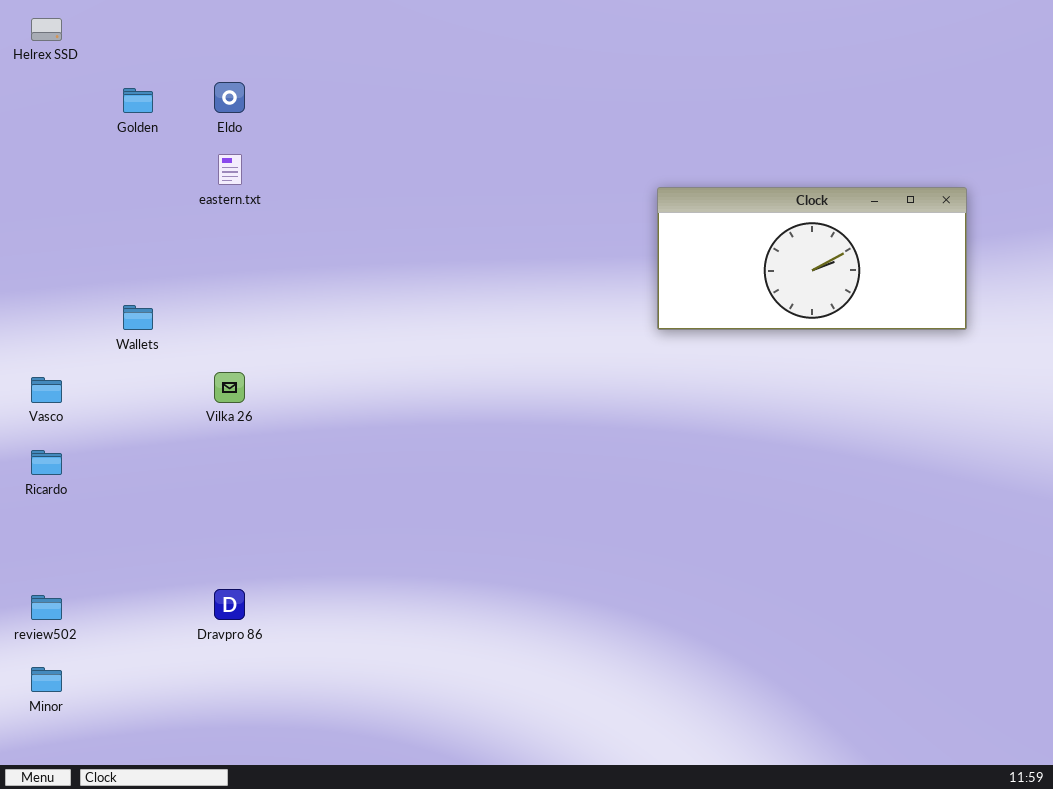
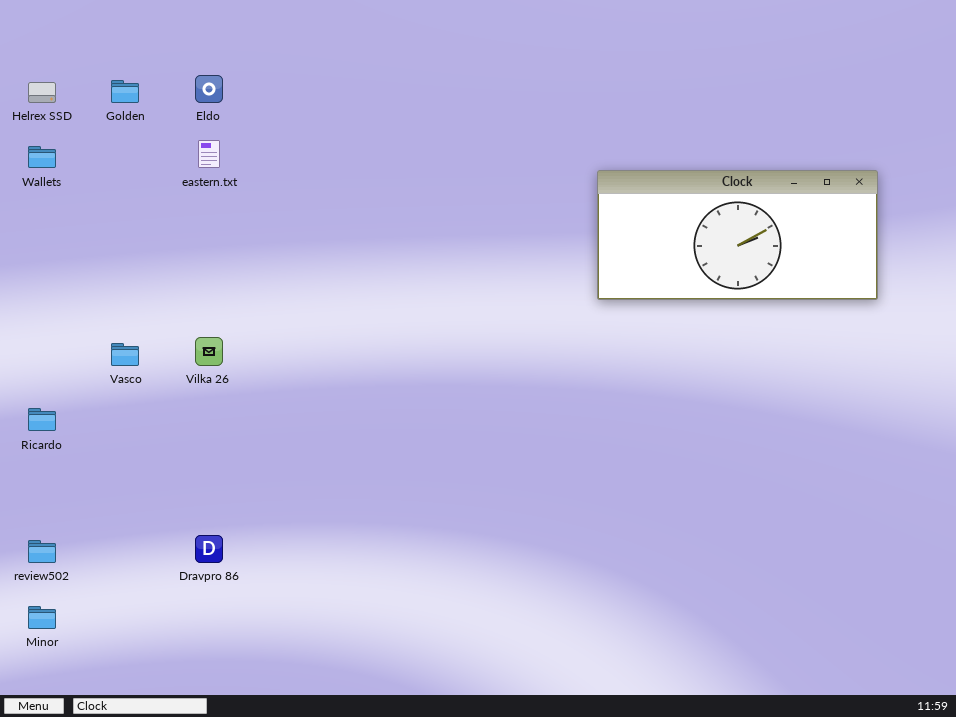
Helrex SSD: [31,18,62,41] -> [28,82,56,103], moved
Wallets: [123,305,153,330] -> [28,146,56,168], moved
Vasco: [31,377,62,403] -> [111,343,139,366], moved

